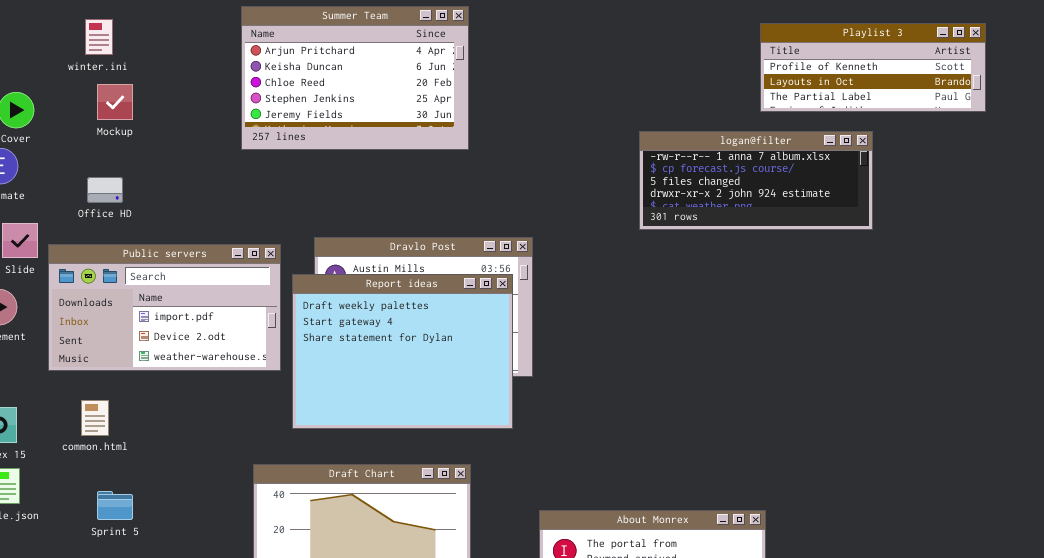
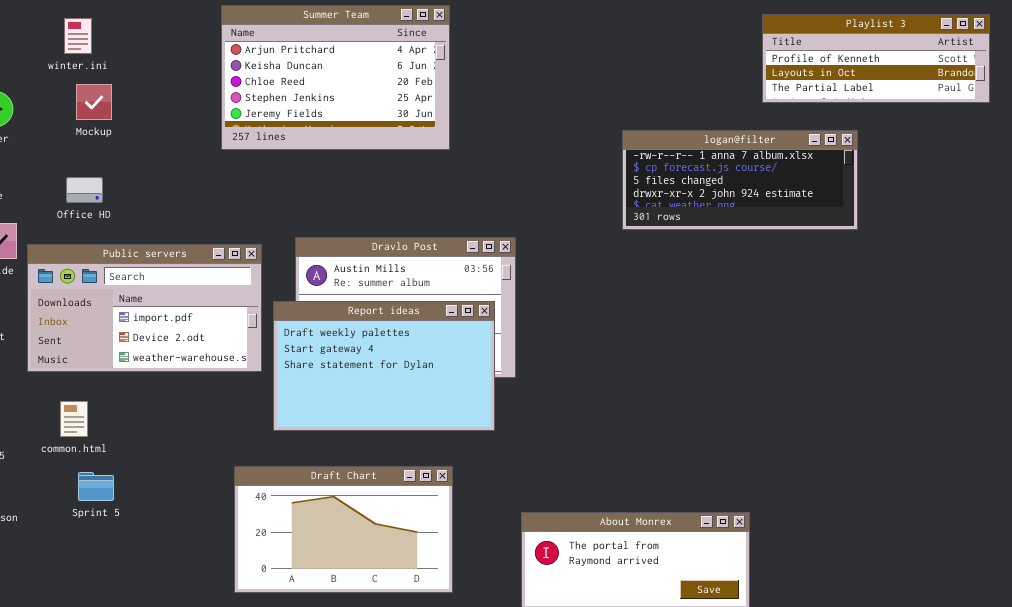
Playlist 3: [760,23,986,112] -> [762,14,990,103], moved
Report ideas: [292,274,513,429] -> [273,301,495,431], resized
Sprint 5: [97,491,133,520] -> [78,472,114,501], moved

